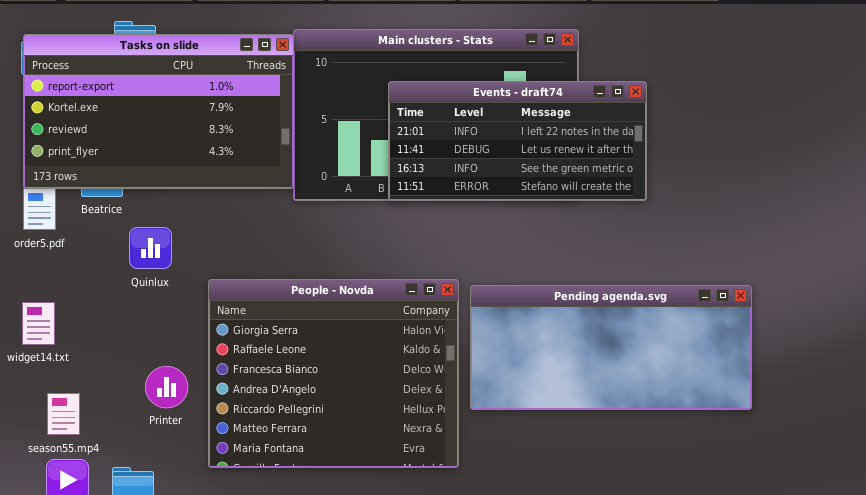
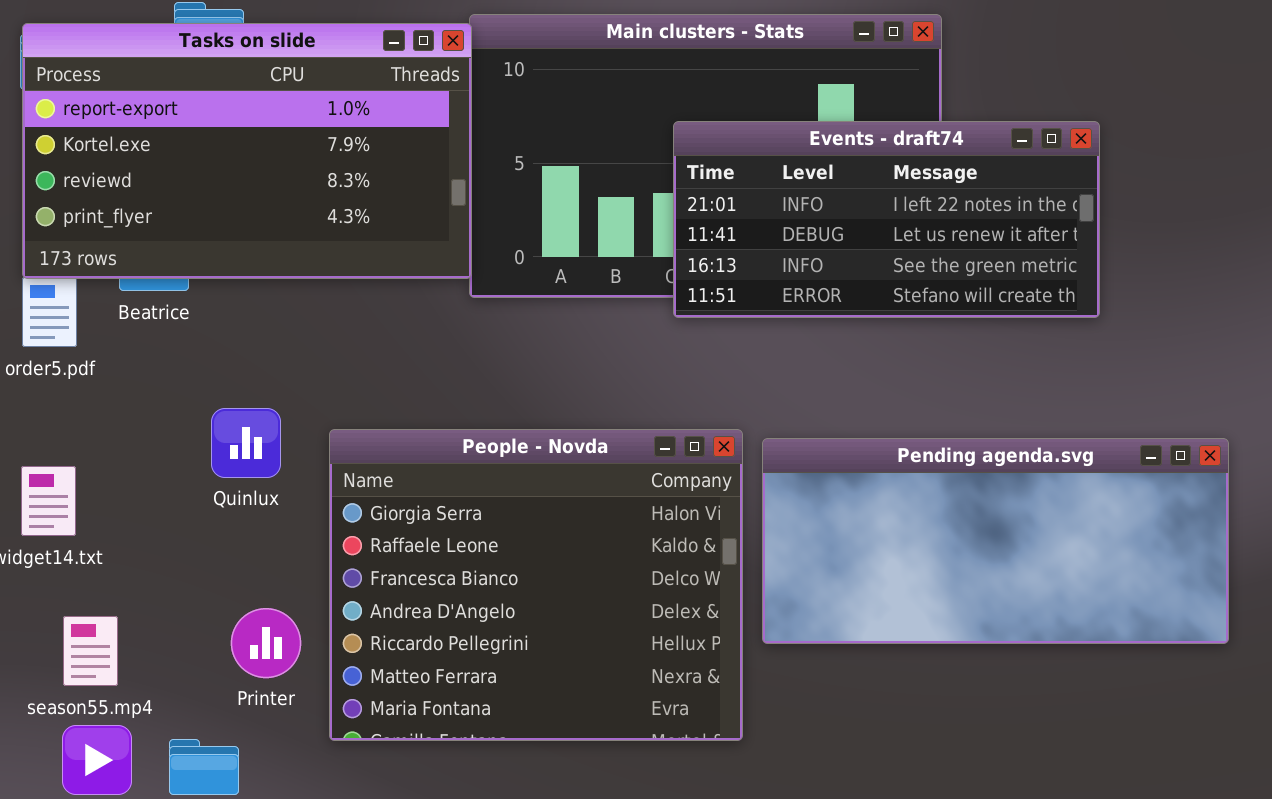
Events - draft74: [388,81,647,201] -> [673,121,1100,318], moved
Quinlux: [129,227,172,269] -> [211,408,281,478], moved
Printer: [145,366,188,408] -> [231,608,301,678], moved

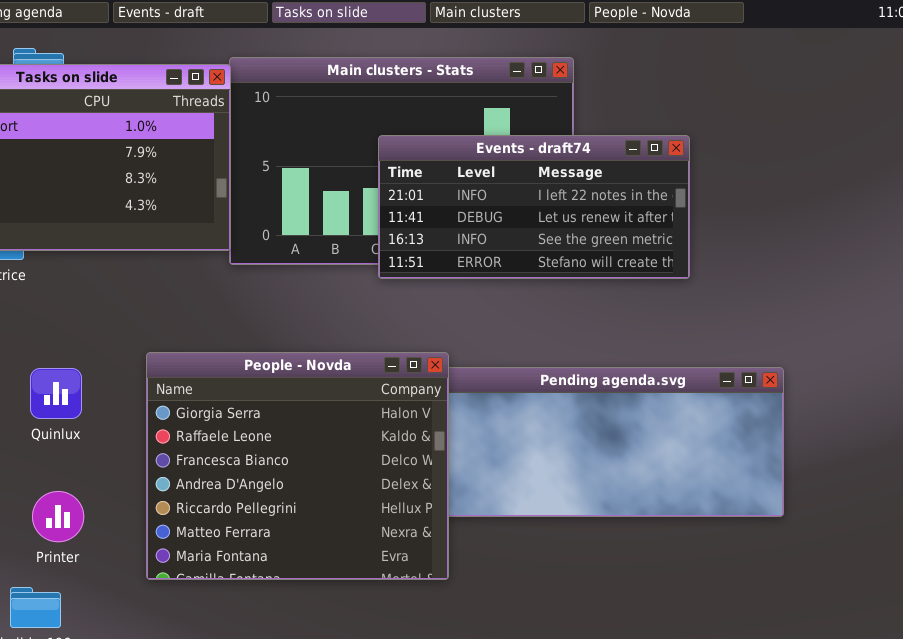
Quinlux: [211,408,281,478] -> [30,368,82,419], moved
People - Novda: [329,429,743,741] -> [146,352,449,580], moved
Printer: [231,608,301,678] -> [32,491,84,542], moved

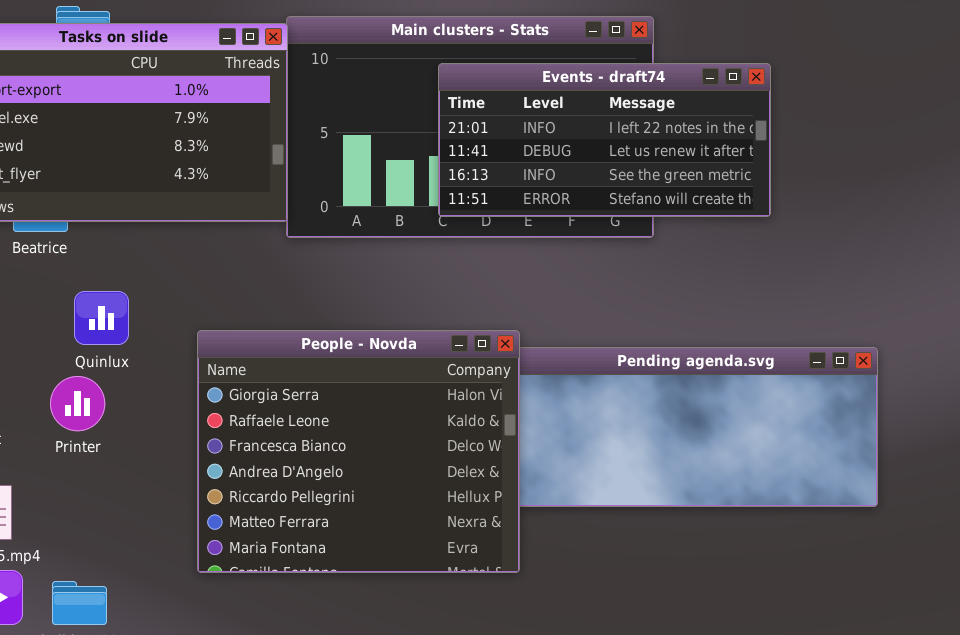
Events - draft74: [378,135,690,279] -> [438,63,771,217], moved
Quinlux: [30,368,82,419] -> [74,291,129,345], moved
Printer: [32,491,84,542] -> [50,376,105,431], moved

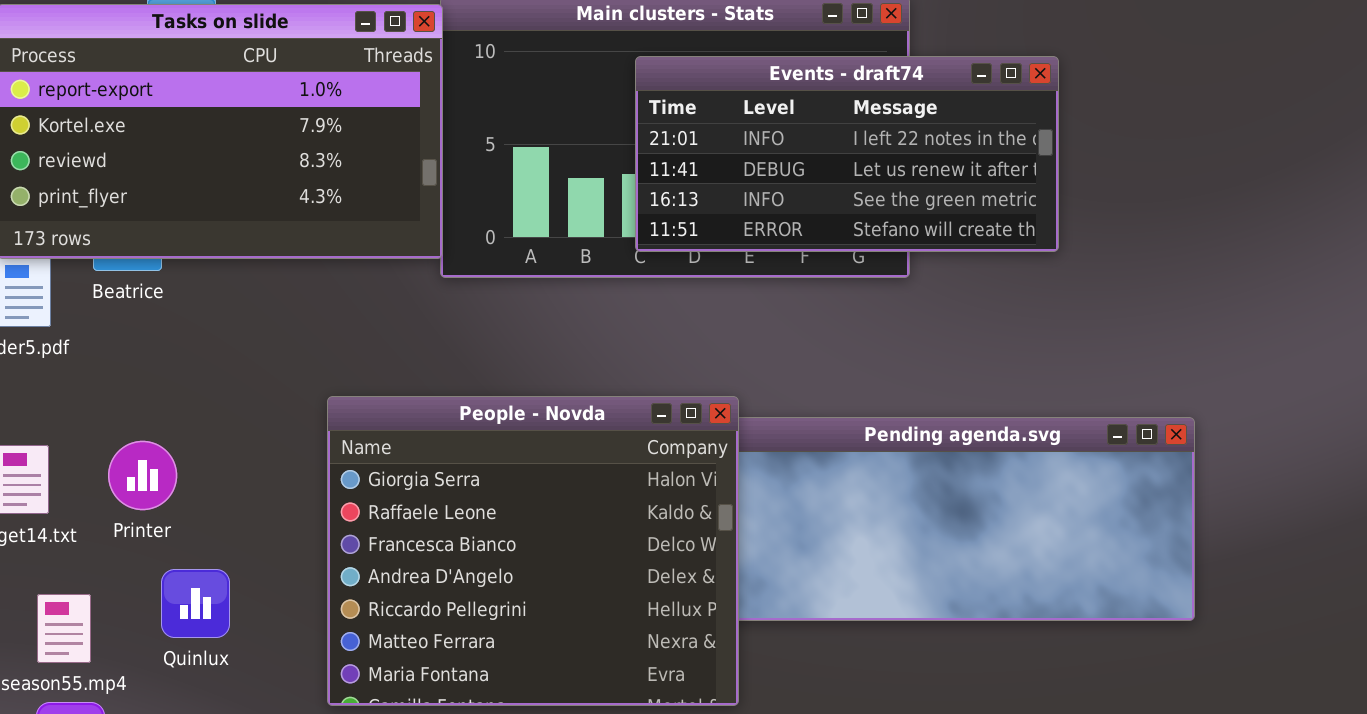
Quinlux: [74,291,129,345] -> [161,569,230,638], moved
Printer: [50,376,105,431] -> [108,441,177,510], moved

